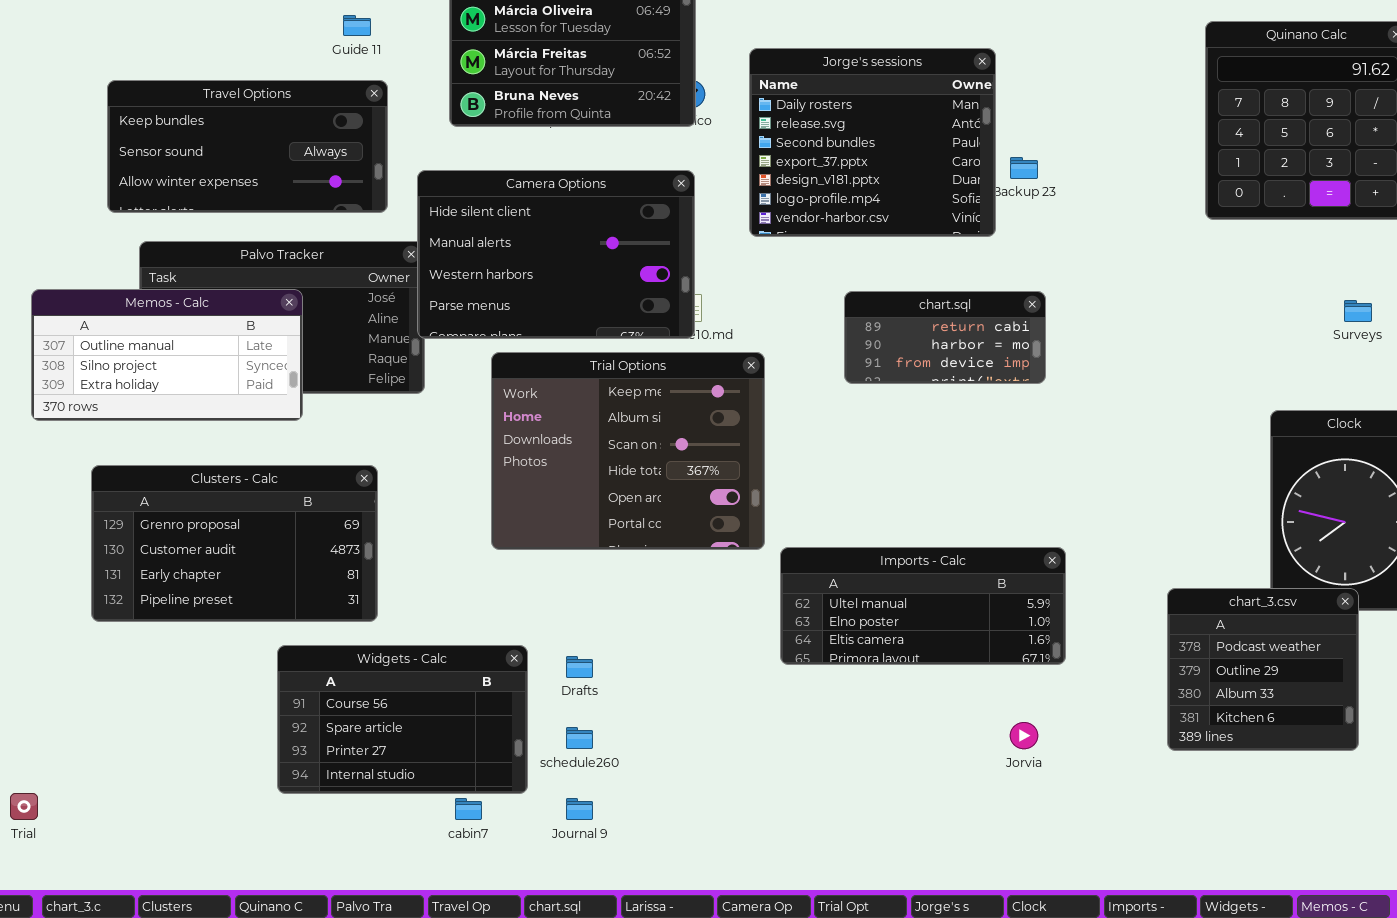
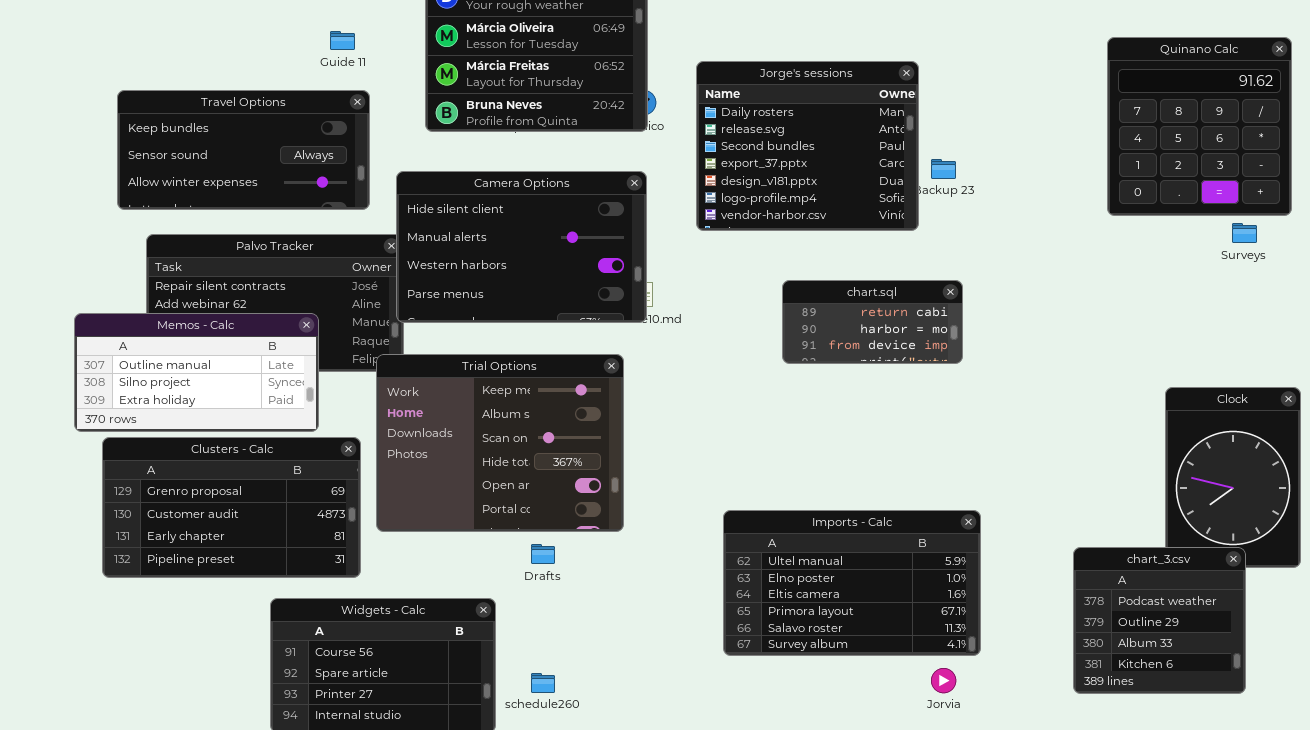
Memos - Calc: [31,289,303,421] -> [74,313,319,432], moved
Surveys: [1344,300,1372,322] -> [1232,223,1257,243], moved
Trial Options: [491,352,765,550] -> [376,354,624,532], moved
Imports - Calc: [780,547,1066,665] -> [723,510,981,656], resized
Drafts: [566,656,593,678] -> [531,544,555,564], moved

